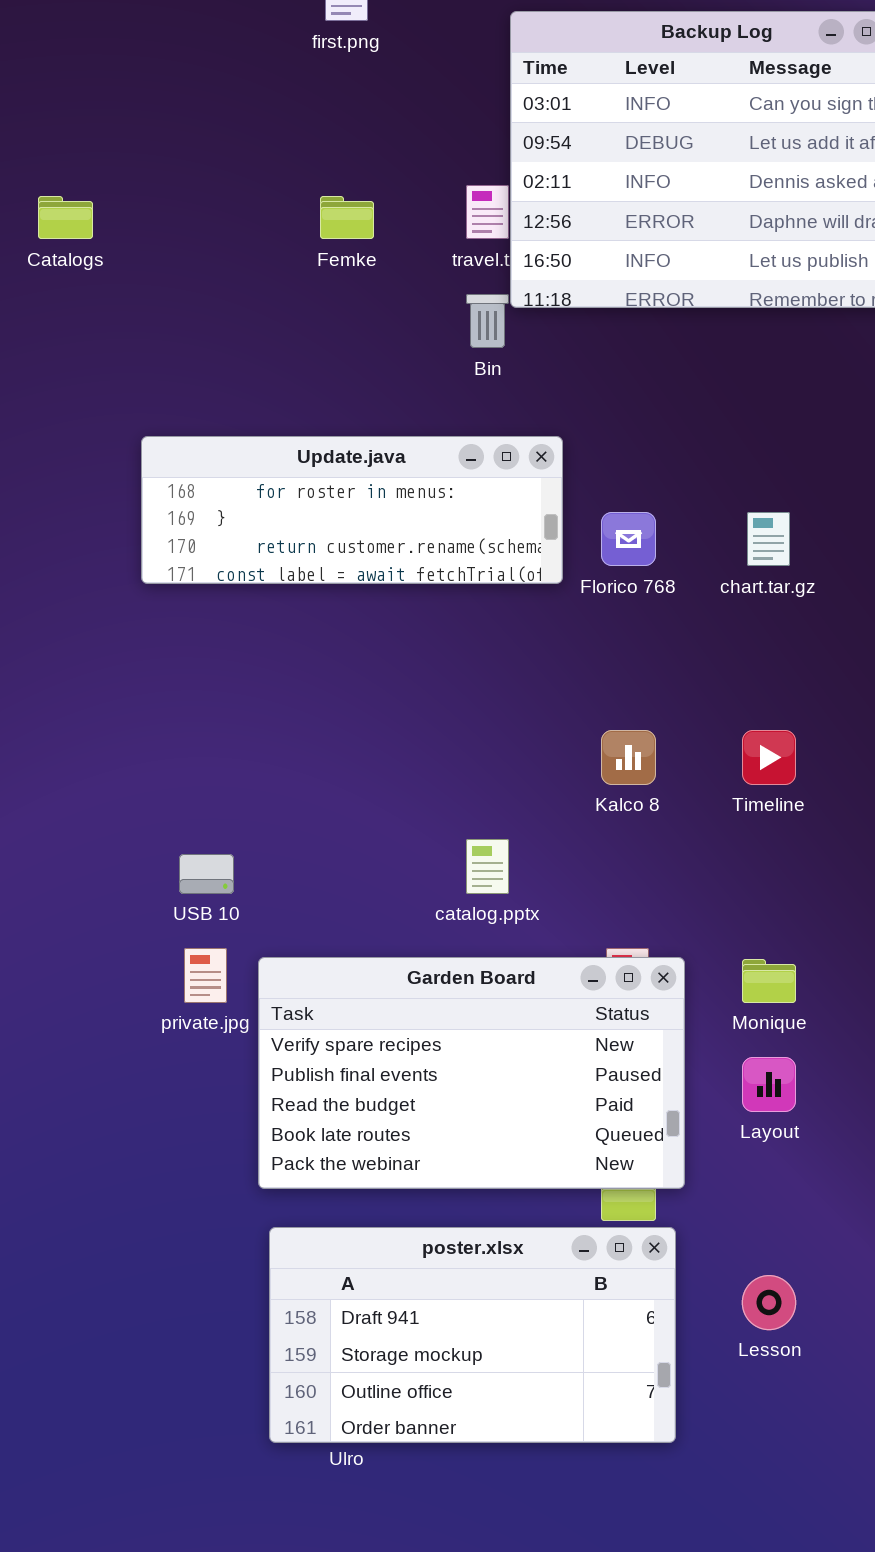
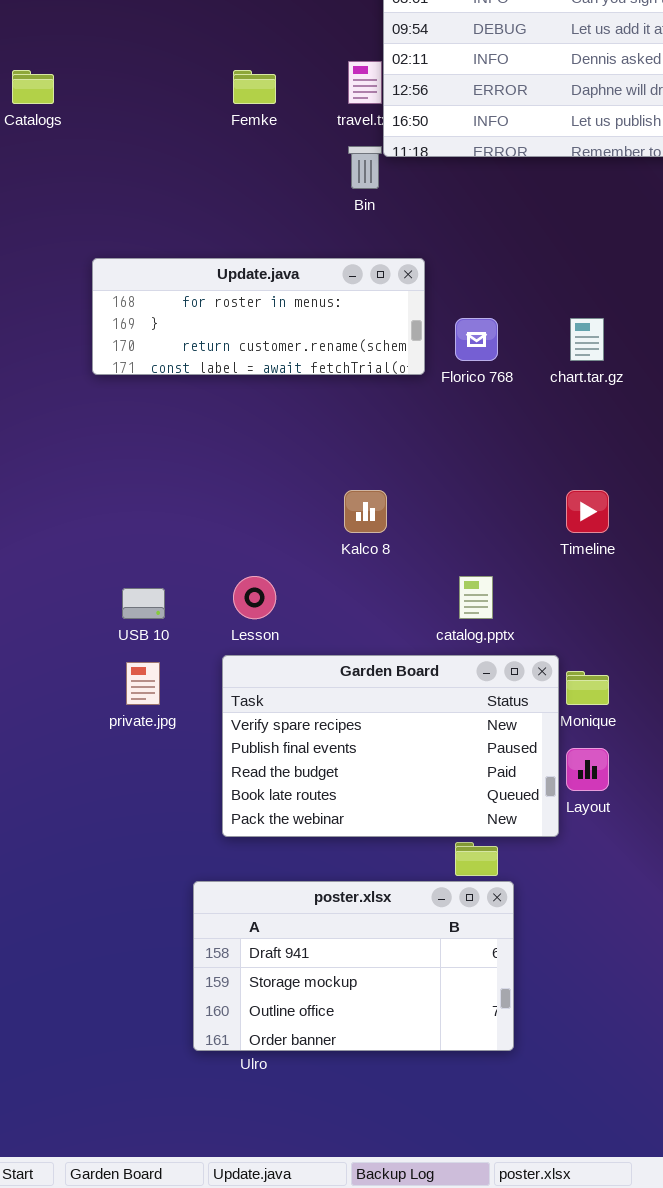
Kalco 8: [601,730,656,785] -> [344,490,387,533], moved
catalog.pptx: [466,839,509,894] -> [459,576,493,619], moved
Garden Board: [258,957,685,1189] -> [222,655,559,837], moved
Lesson: [742,1275,796,1330] -> [233,576,276,619], moved

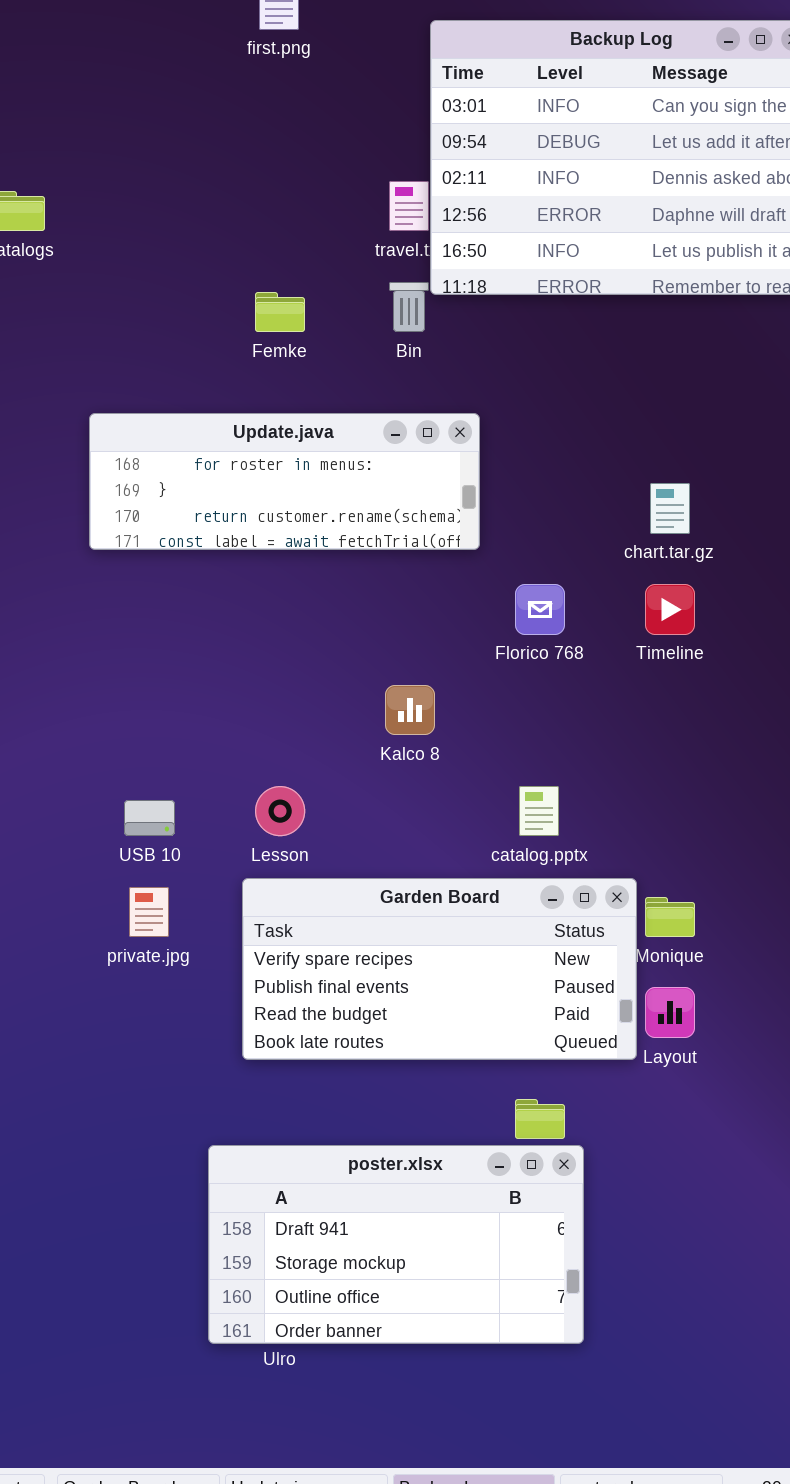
Femke: [233,70,276,104] -> [255,292,305,332], moved
Florico 768: [455,318,498,361] -> [515,584,565,635], moved
Timeline: [566,490,609,533] -> [645,584,695,635], moved
Garden Board: [222,655,559,837] -> [242,878,637,1060], resized

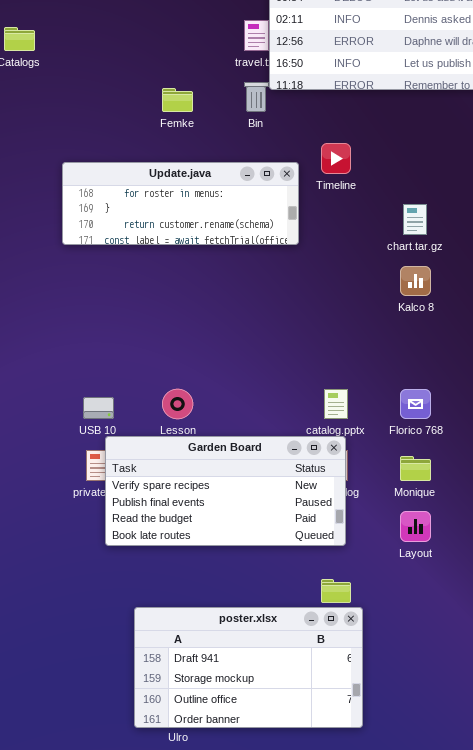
Florico 768: [515,584,565,635] -> [400,389,431,419], moved
Timeline: [645,584,695,635] -> [321,143,351,174], moved
Kalco 8: [385,685,435,735] -> [400,266,431,296], moved
Garden Board: [242,878,637,1060] -> [105,436,346,546], moved

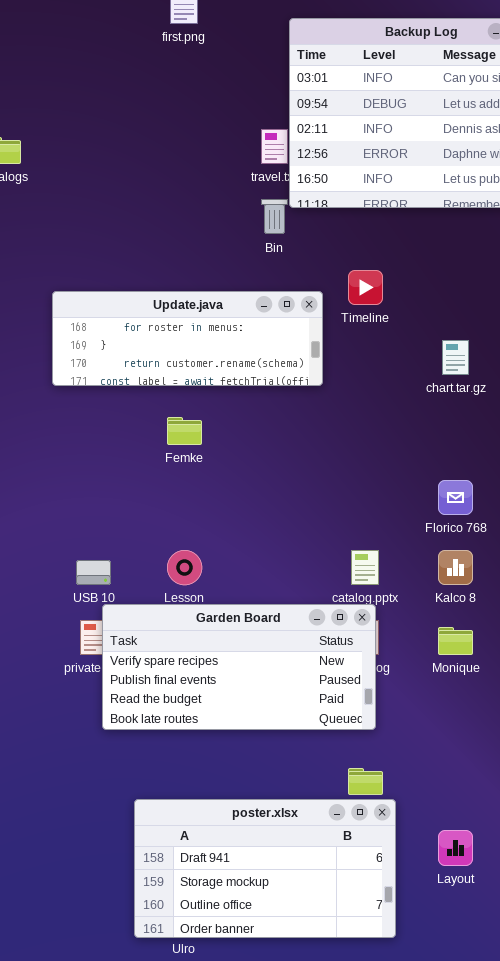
Femke: [162,88,193,112] -> [167,417,202,445], moved
Kalco 8: [400,266,431,296] -> [438,550,473,585], moved
Florico 768: [400,389,431,419] -> [438,480,473,515], moved
Layout: [400,511,431,542] -> [438,830,473,866], moved

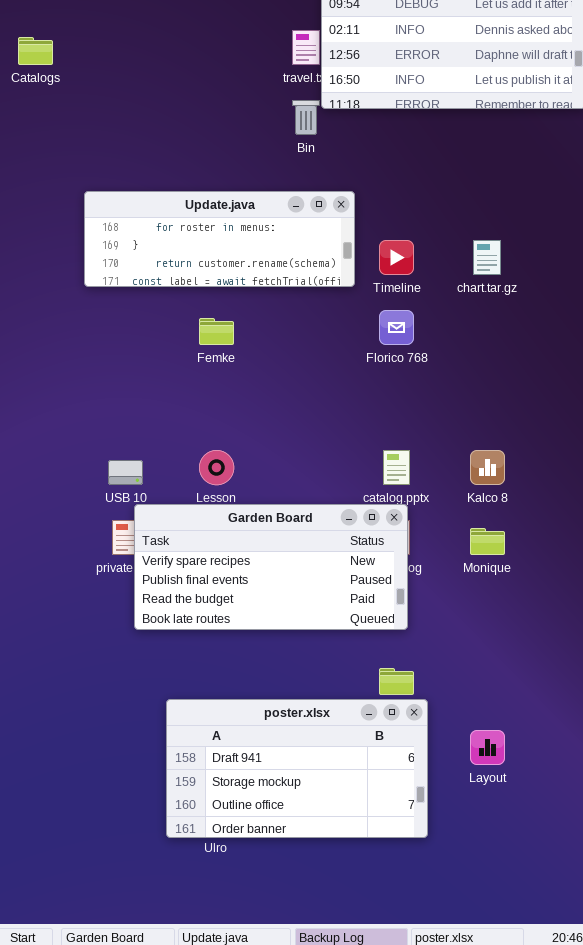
Timeline: [348,270,383,305] -> [379,240,414,275], moved
Florico 768: [438,480,473,515] -> [379,310,414,345], moved

